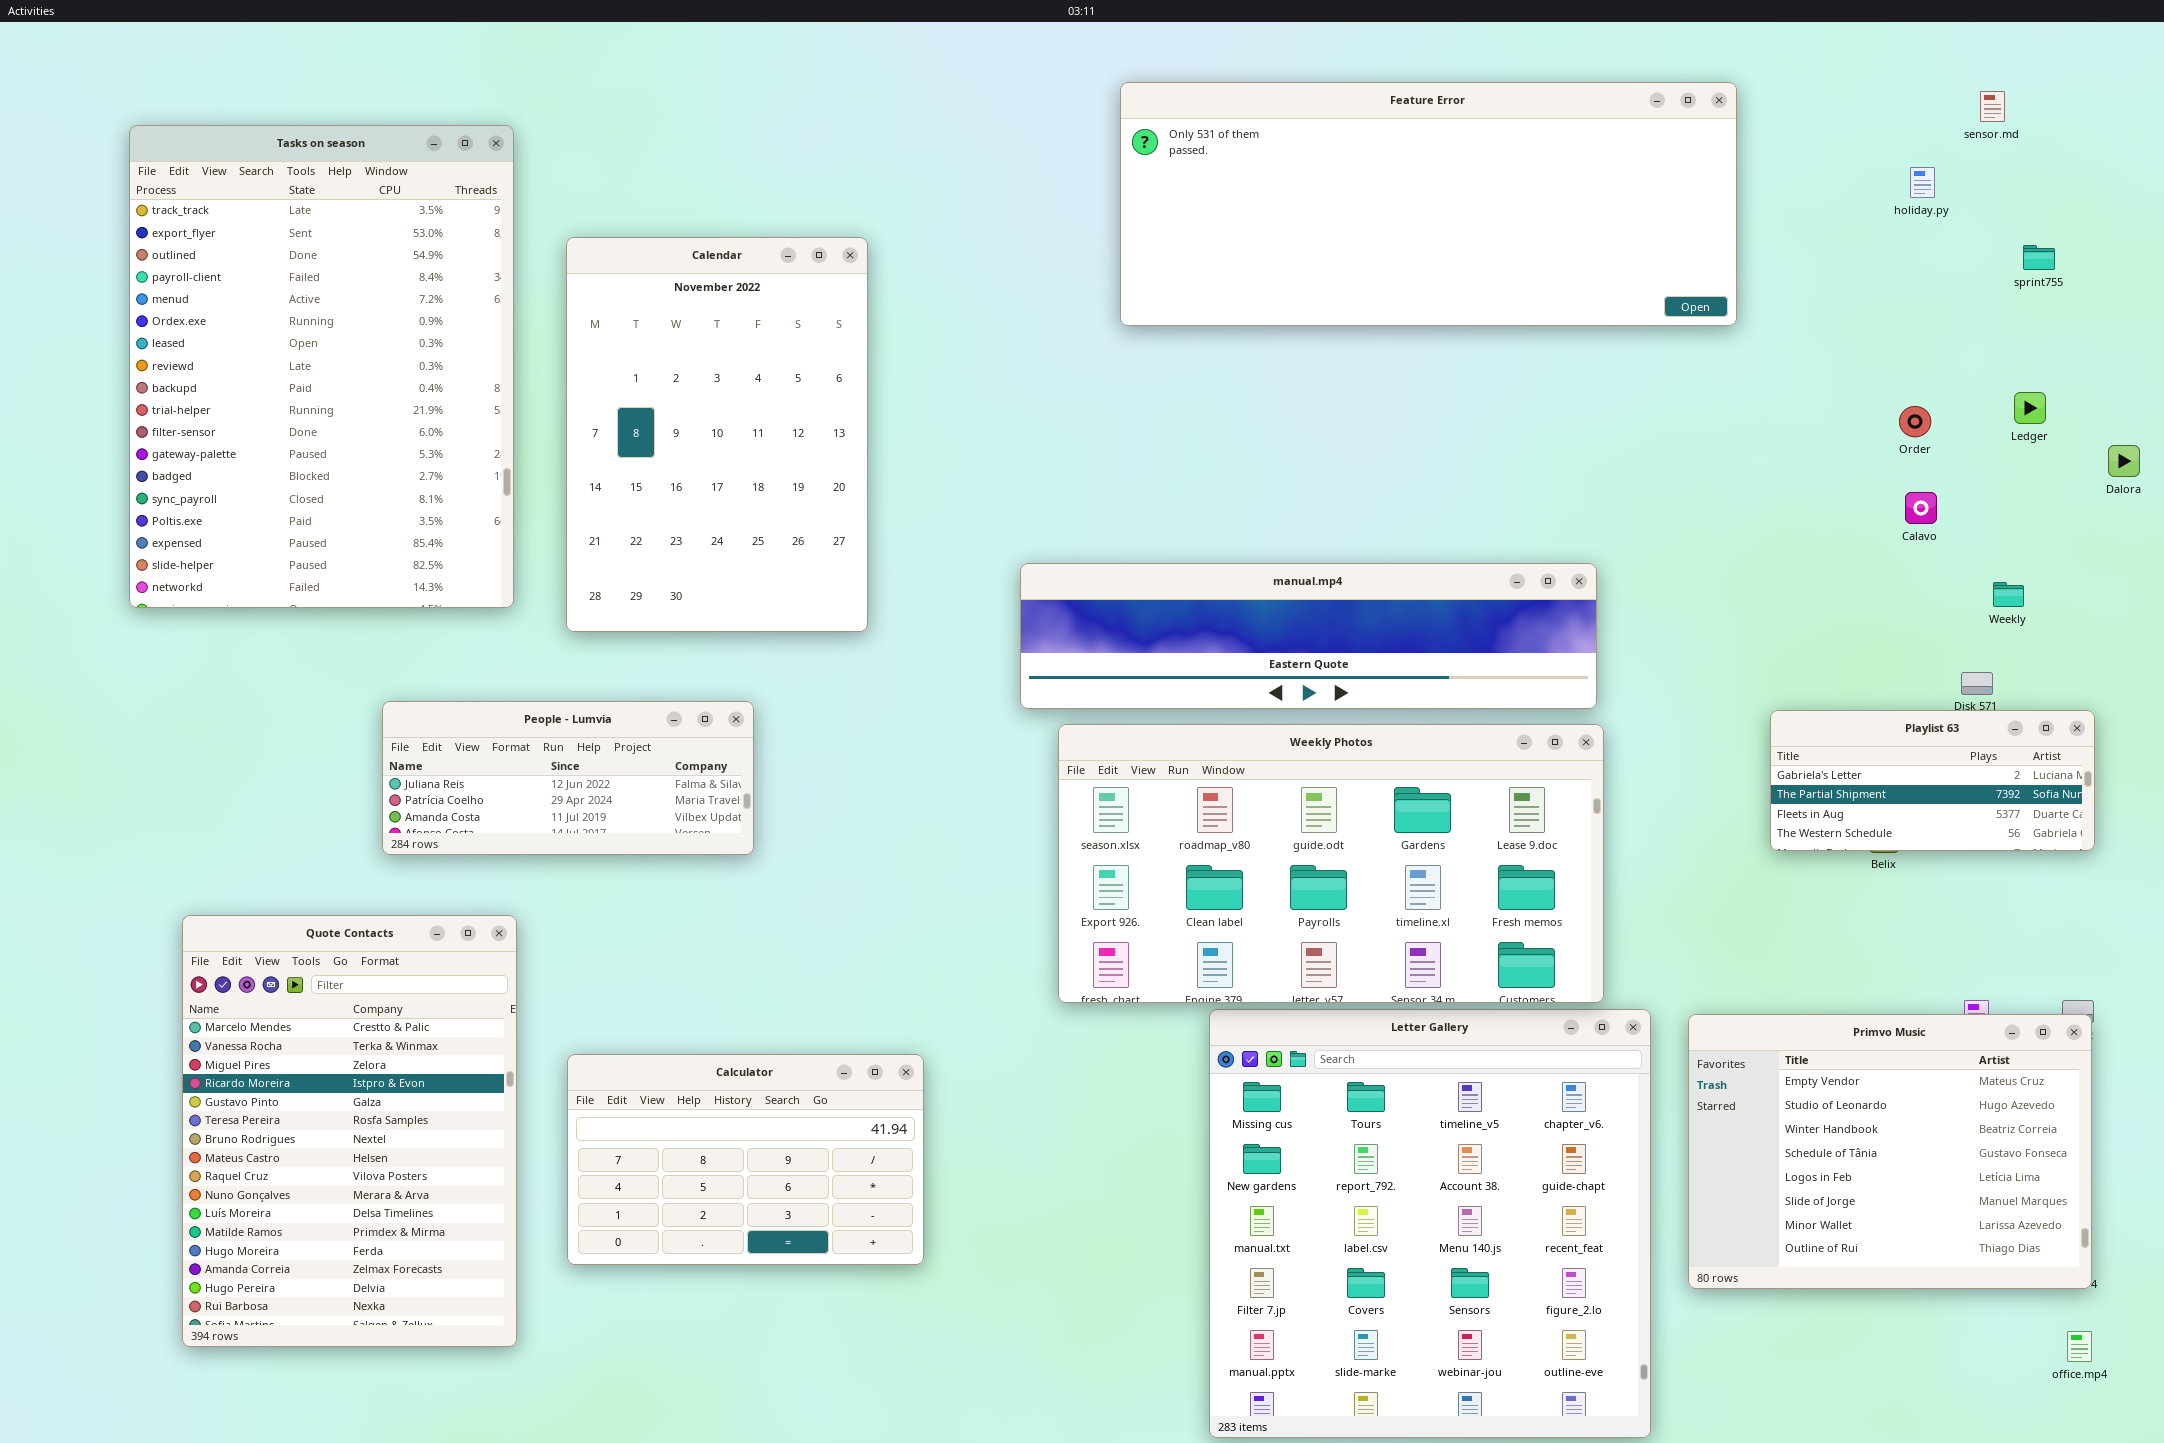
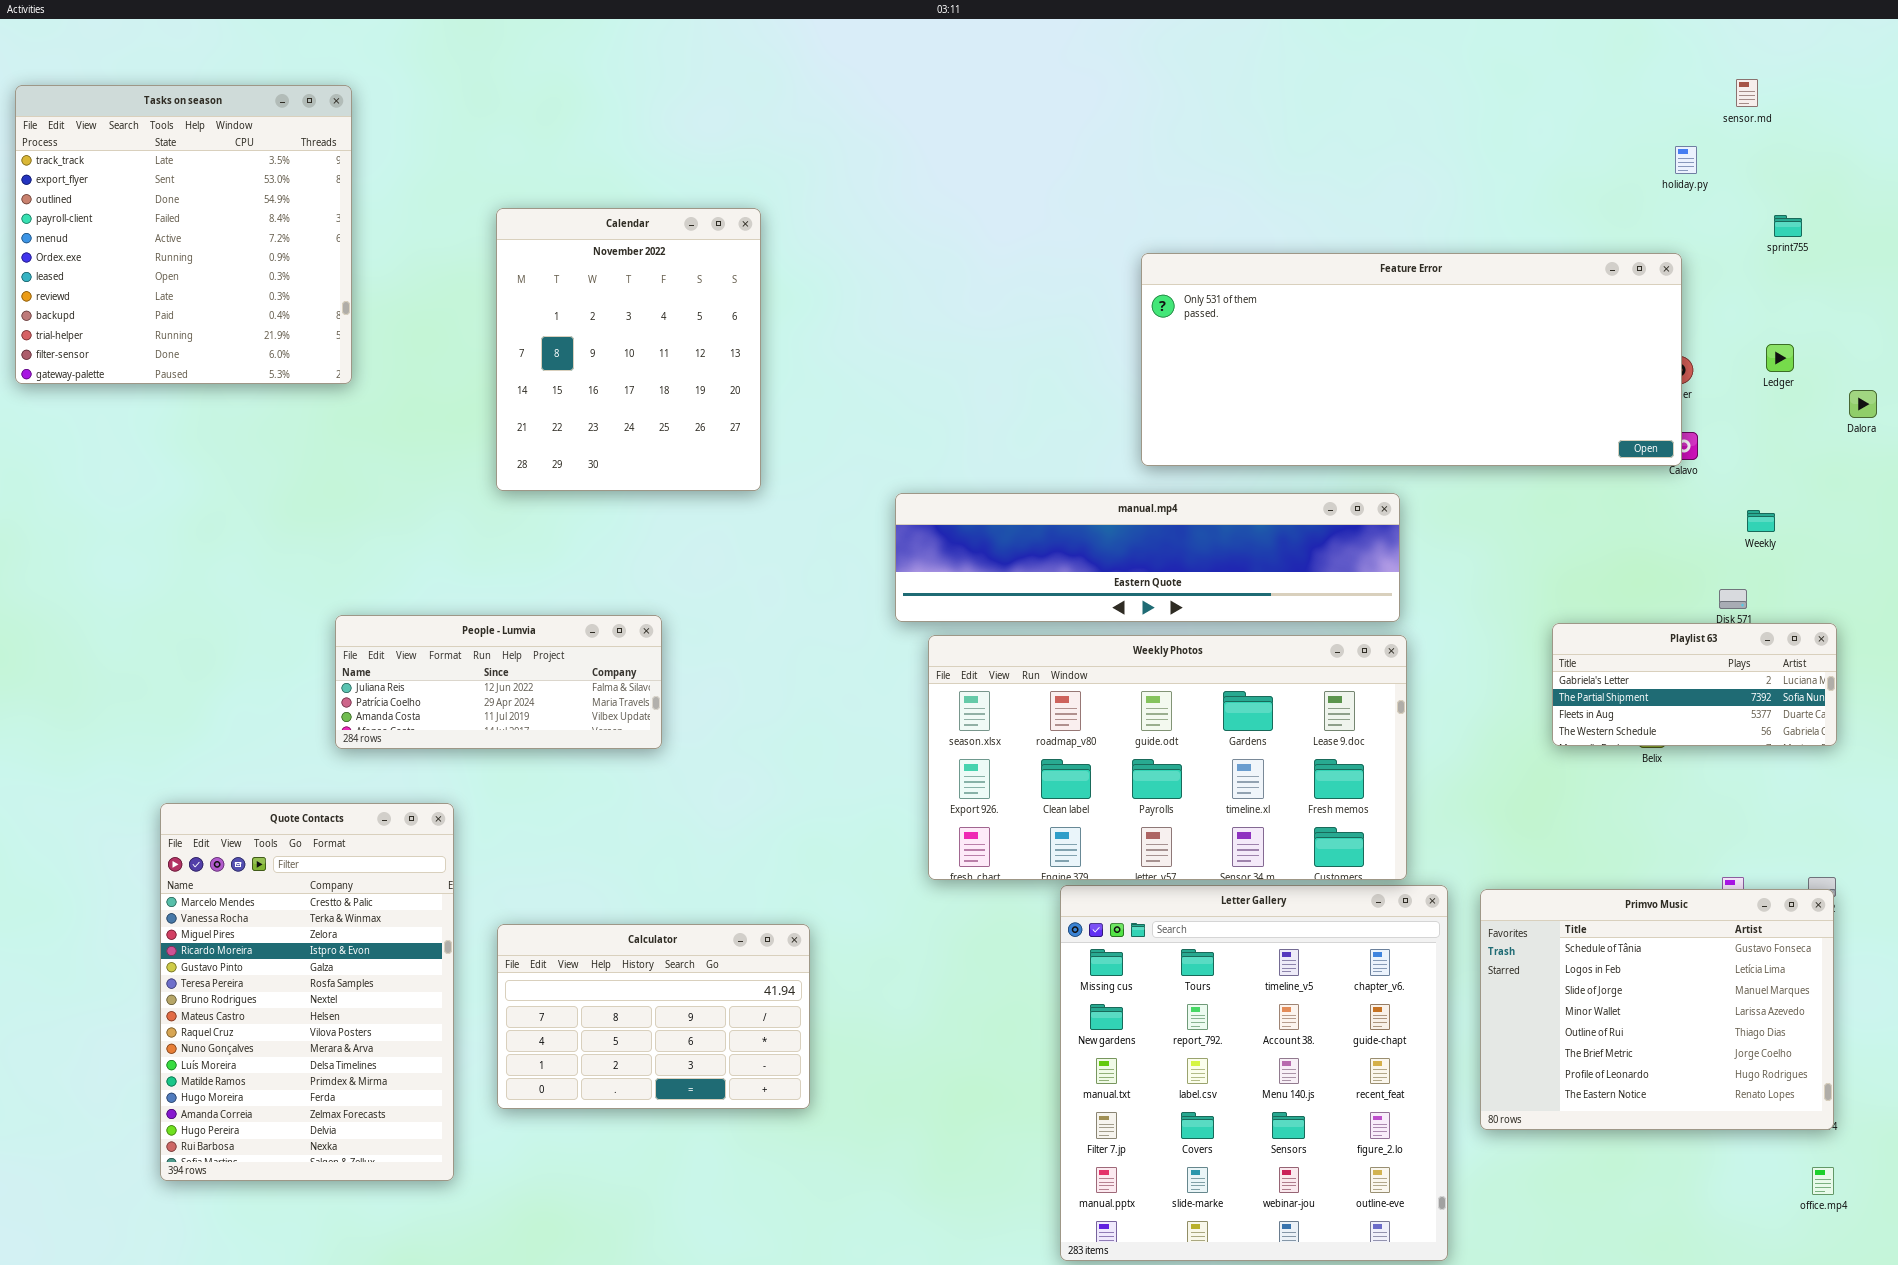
Feature Error: [1120,82,1737,326] -> [1141,253,1682,466], moved
Tasks on season: [129,125,514,608] -> [15,85,352,384], moved, resized
Calendar: [566,237,868,632] -> [496,208,761,491], resized
Primvo Music: [1688,1014,2092,1289] -> [1480,889,1834,1130], scrolled down 3 rows

